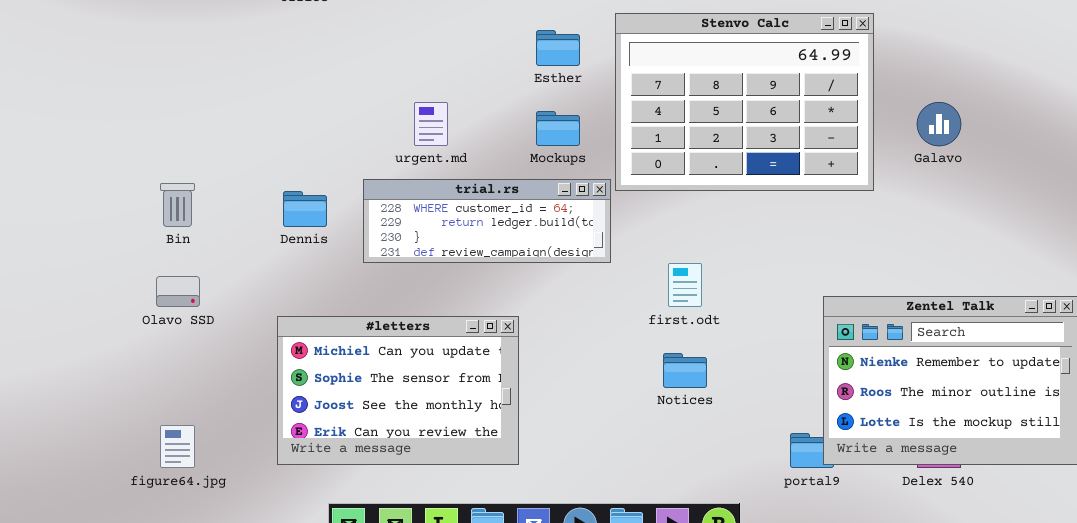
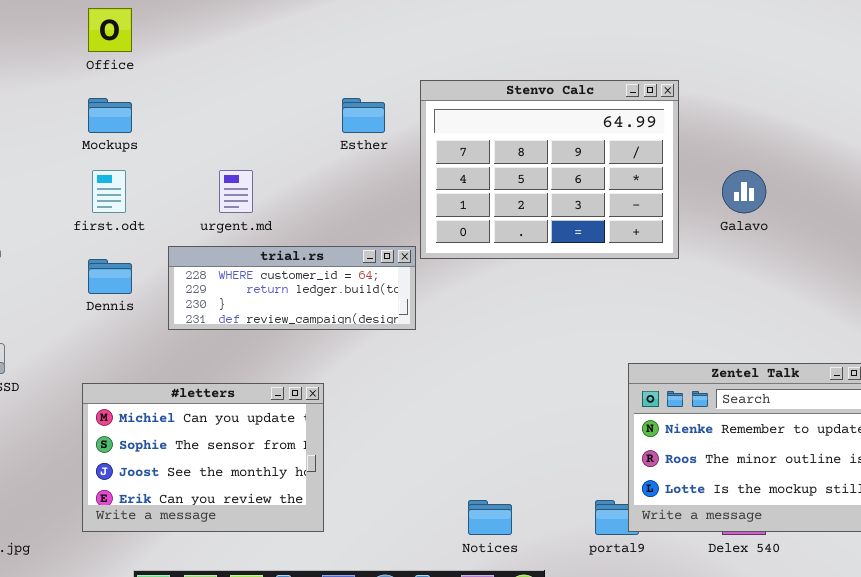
Mockups: [536,111,580,146] -> [88,98,132,133], moved
first.odt: [668,263,702,307] -> [92,170,126,213], moved
Notices: [663,353,707,388] -> [468,500,512,535], moved

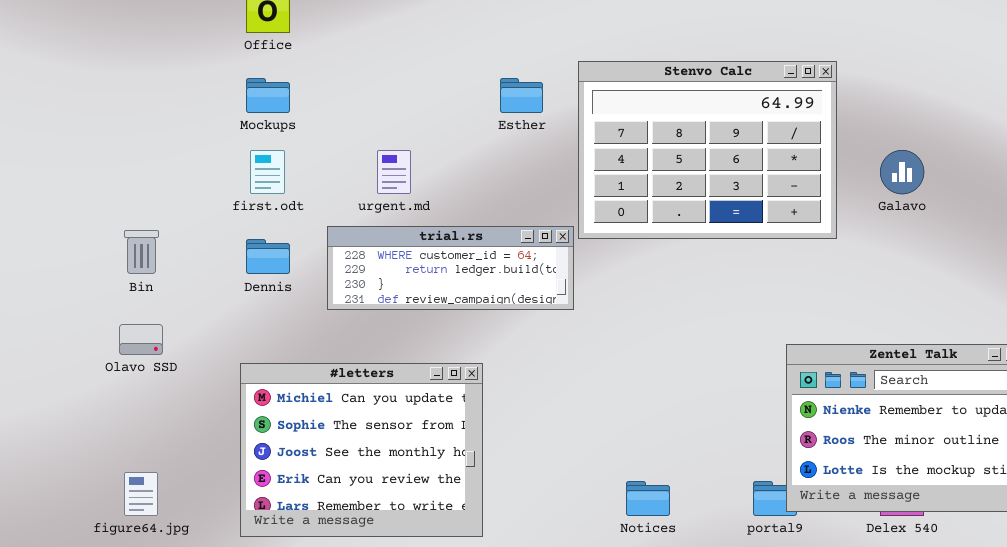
#letters: [82,383,324,532] -> [240,363,483,537], resized

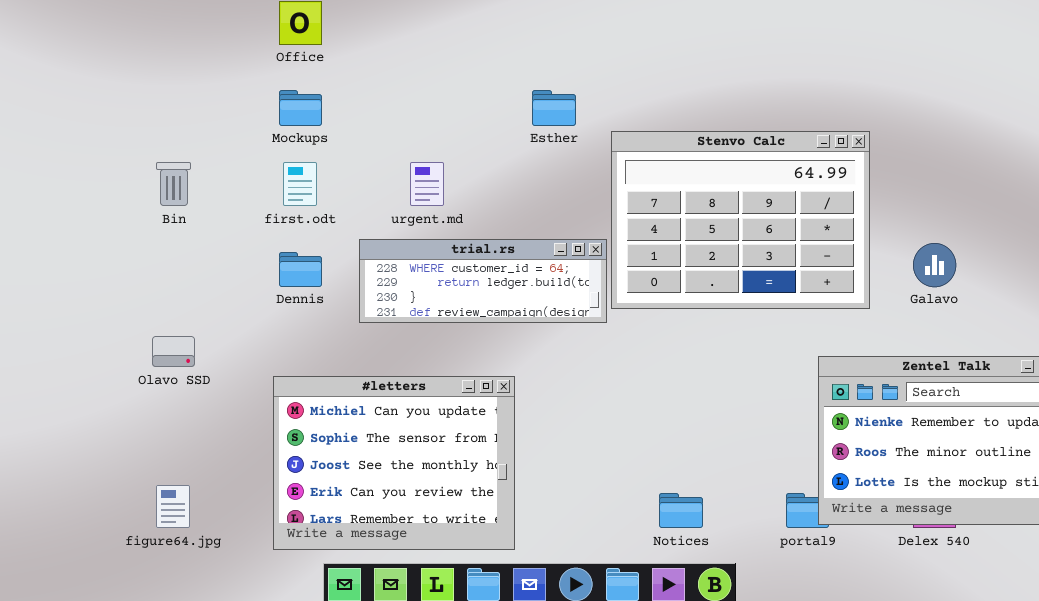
Stenvo Calc: [578,61,837,239] -> [611,131,870,309], moved
Galavo: [880,150,924,194] -> [913,243,956,287], moved
Bin: [124,230,159,274] -> [156,162,191,206], moved

